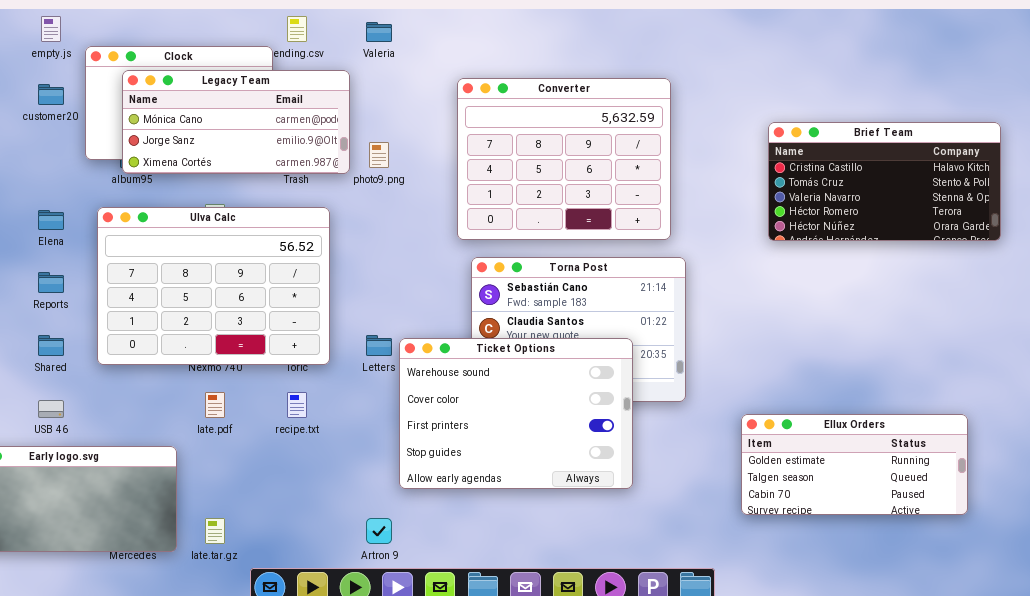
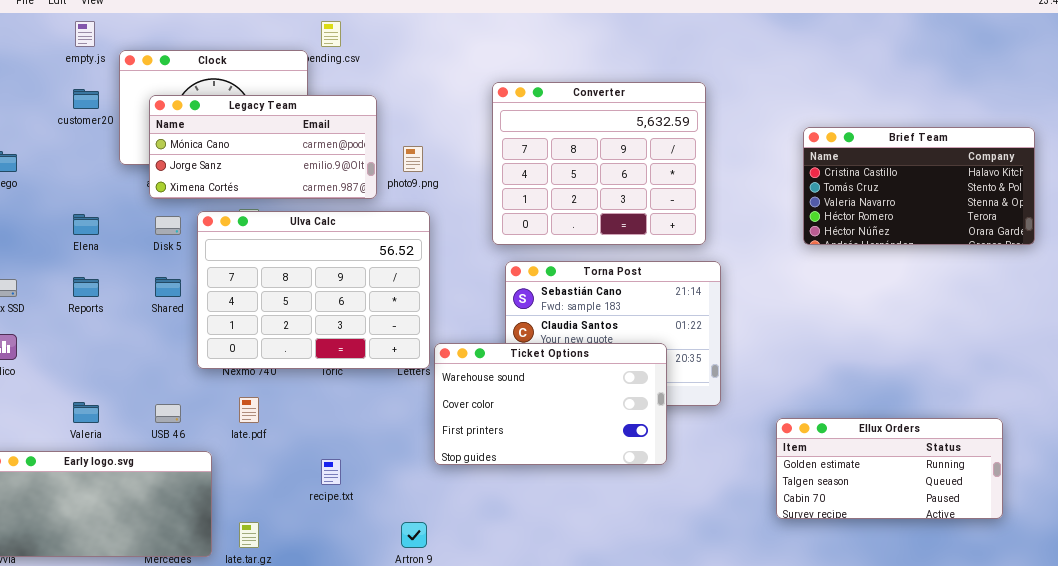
Valeria: [366,22,392,42] -> [73,402,99,423], moved
Legacy Team: [122,70,350,174] -> [149,95,377,199], moved
Ulva Calc: [97,207,330,365] -> [197,211,430,369], moved
Shared: [38,335,64,356] -> [155,277,181,297], moved
Ticket Options: [399,338,633,489] -> [434,343,667,465], resized
recipe.txt: [287,392,307,418] -> [321,459,341,485], moved
USB 46: [38,400,64,418] -> [155,404,181,423], moved

